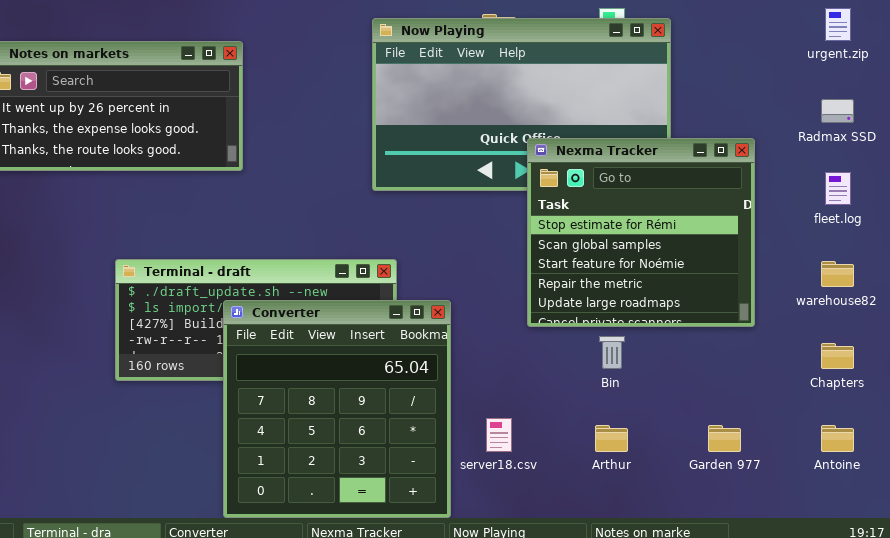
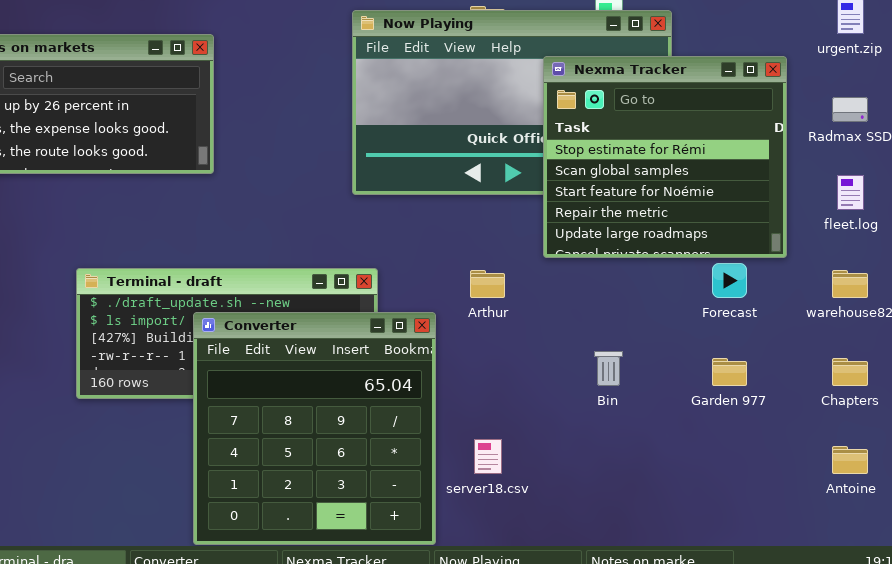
Nexma Tracker: [527,138,755,327] -> [543,56,787,258], moved
Arthur: [595,425,628,452] -> [470,270,505,298], moved
Garden 977: [708,425,741,452] -> [712,358,747,386], moved

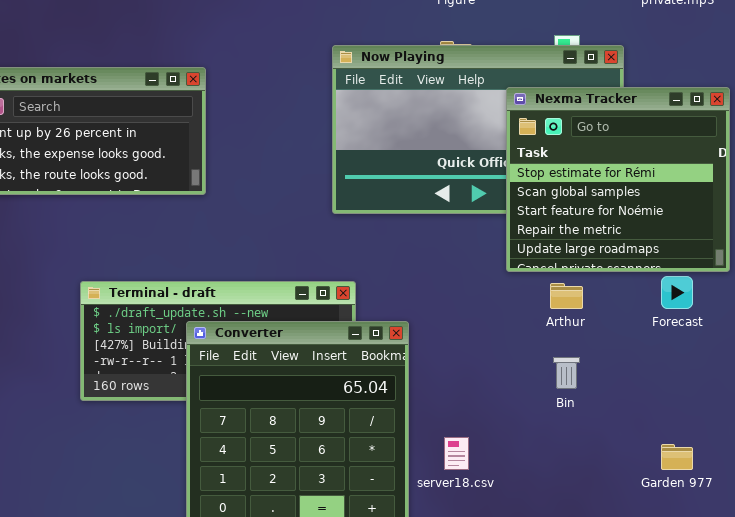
Arthur: [470,270,505,298] -> [550,283,583,309], moved
Garden 977: [712,358,747,386] -> [661,444,693,470], moved

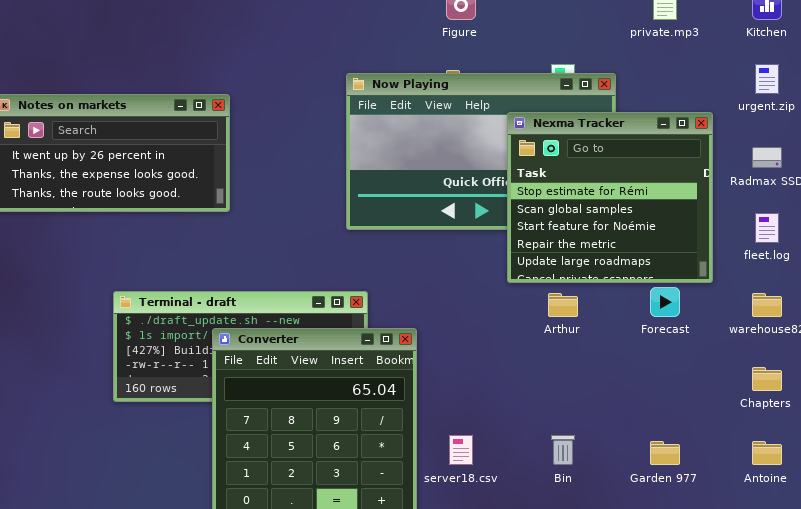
Bin: [553,357,580,389] -> [551,435,575,465], moved

